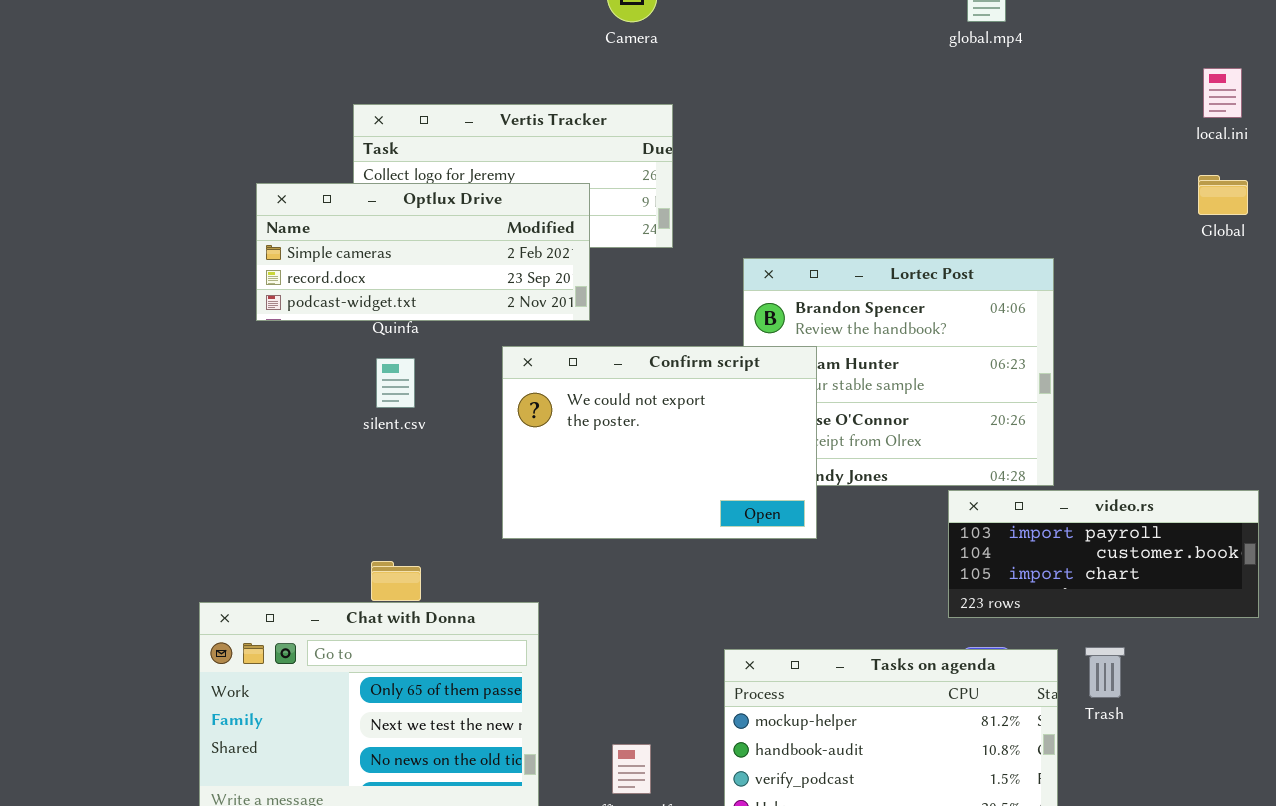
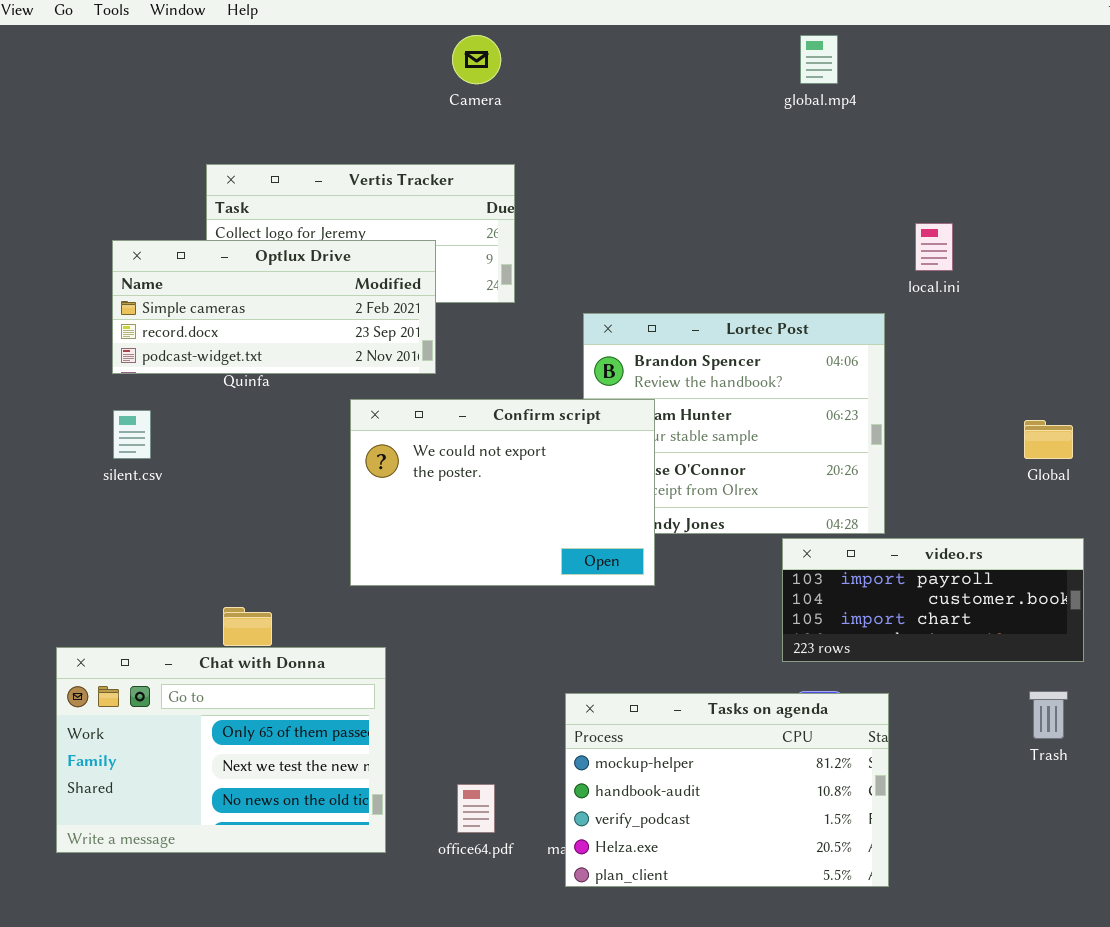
local.ini: [1203,68,1242,118] -> [915,223,953,271], moved
Global: [1198,175,1248,215] -> [1024,420,1073,459], moved
silent.csv: [376,358,415,408] -> [113,410,151,459], moved
Trash: [1085,647,1125,698] -> [1029,691,1068,739], moved

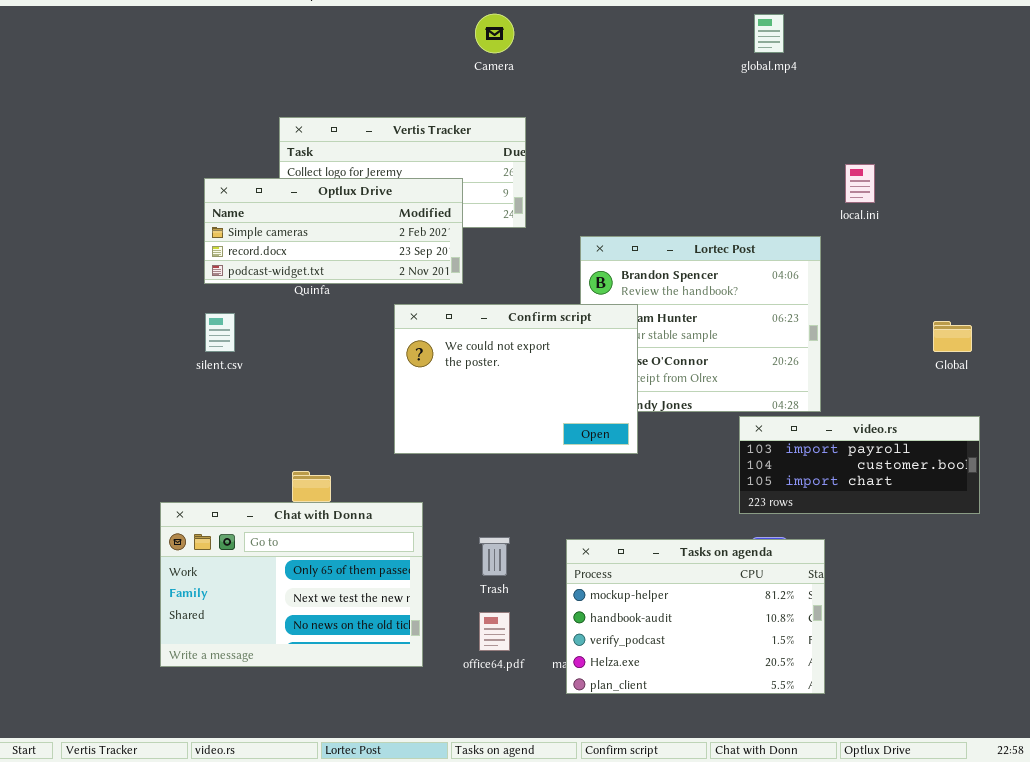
Trash: [1029,691,1068,739] -> [479,537,510,576], moved

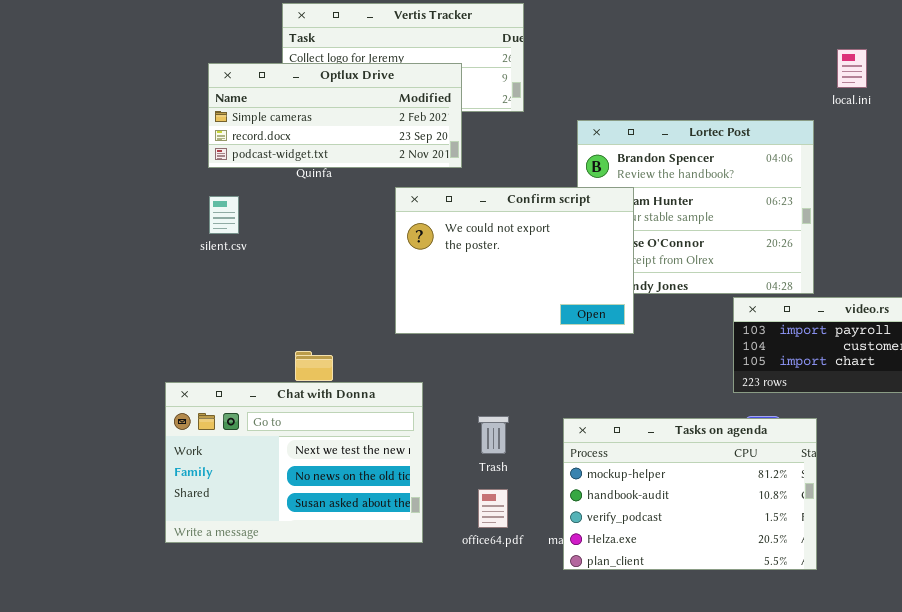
Chat with Donna: [160,502,423,667] -> [165,382,423,543], scrolled down 1 row

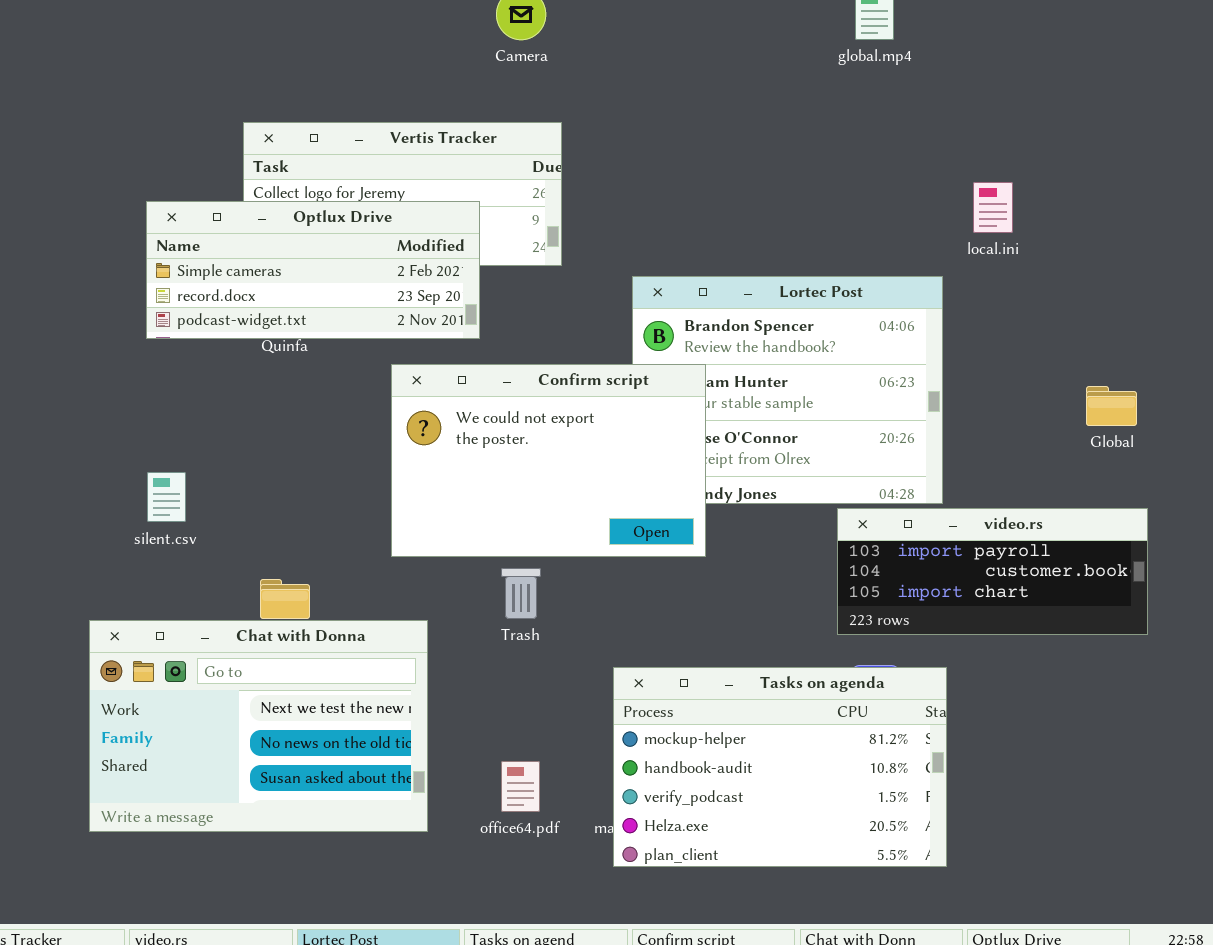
silent.csv: [209,196,239,234] -> [147,472,186,522], moved
Trash: [478,416,509,454] -> [501,568,541,619], moved

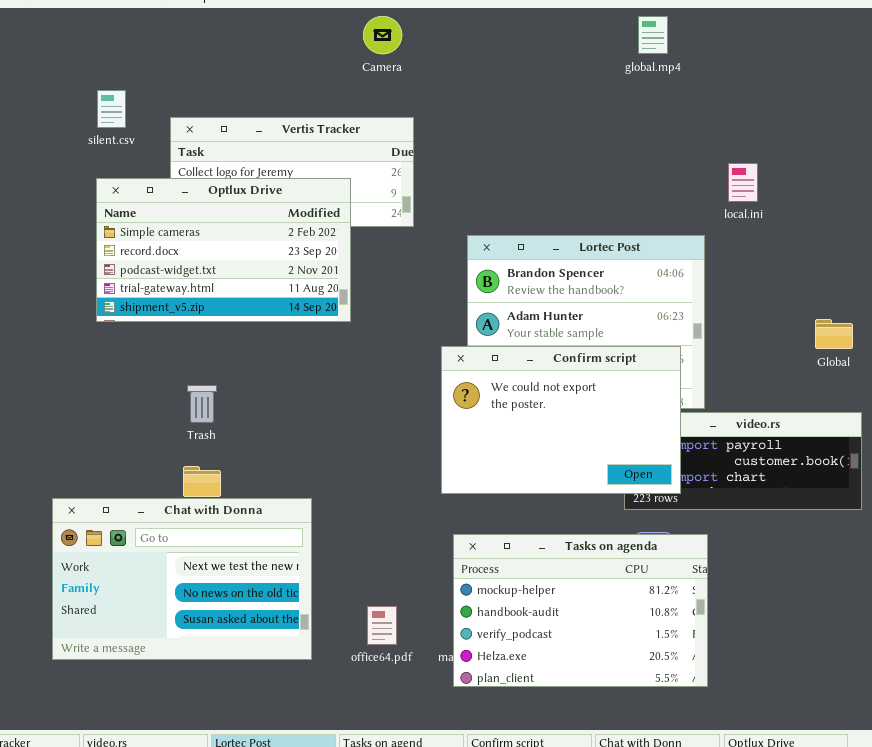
Optlux Drive: [146,201,480,339] -> [96,178,351,322], resized
Confirm script: [391,364,706,557] -> [441,346,681,494], moved
silent.csv: [147,472,186,522] -> [97,90,126,128], moved
Trash: [501,568,541,619] -> [187,385,217,423], moved

